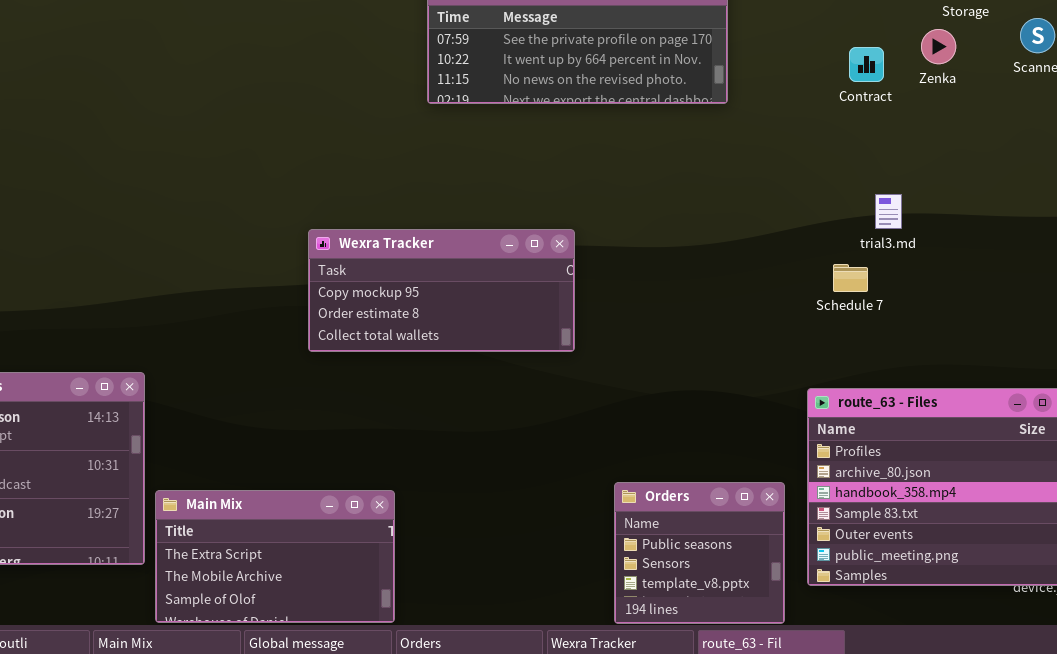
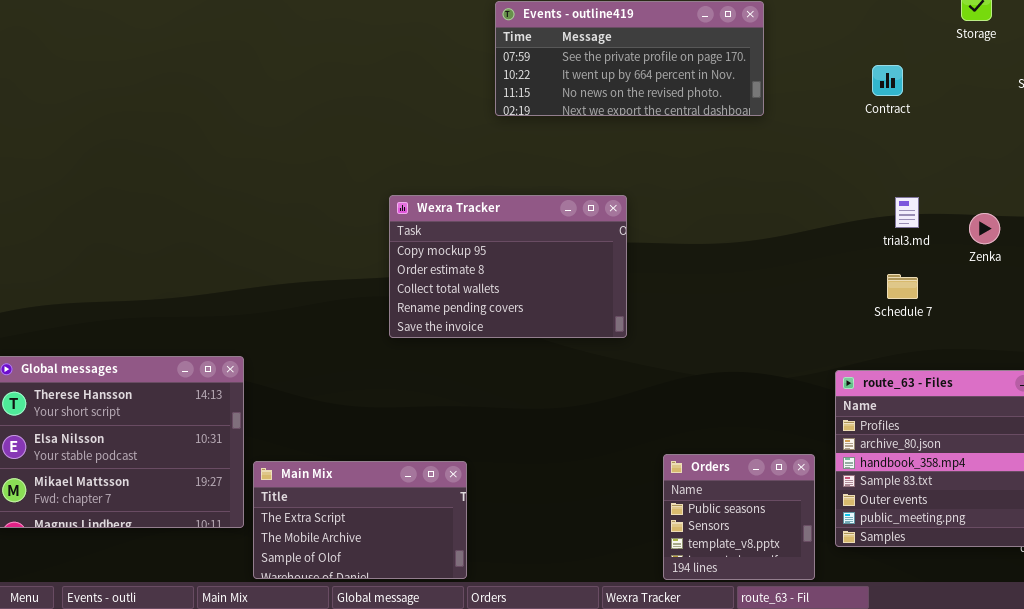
Zenka: [921,29,956,64] -> [969,213,1000,244], moved
Wexra Tracker: [308,229,575,352] -> [389,195,627,338], resized
Schedule 7: [833,264,868,292] -> [887,274,918,299], moved

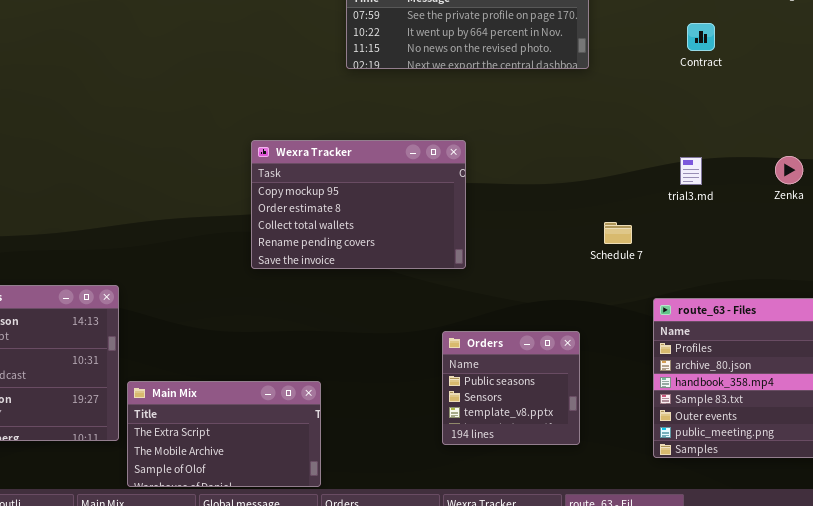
trial3.md: [895,197,919,228] -> [680,157,702,185], moved
Schedule 7: [887,274,918,299] -> [604,222,632,244], moved
Orders: [663,454,815,580] -> [442,331,580,445], moved

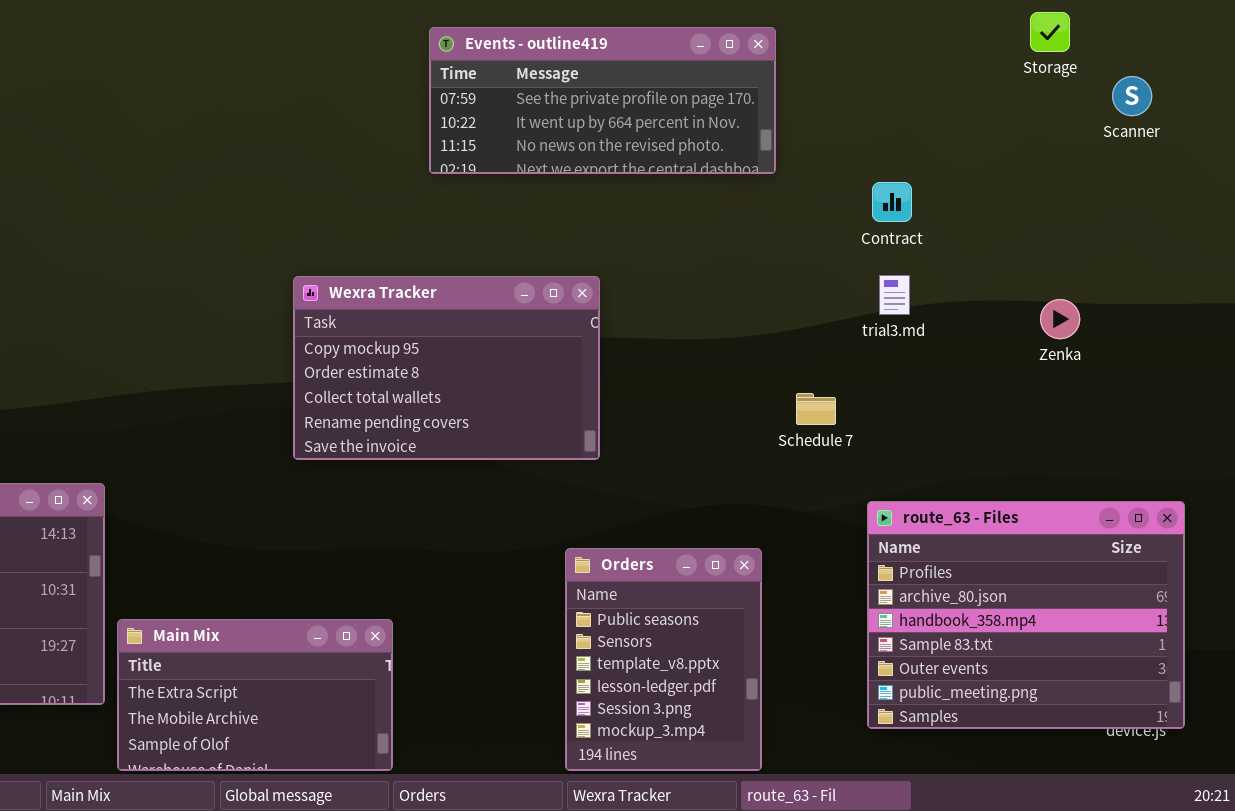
Contract: [687,23,715,51] -> [872,182,912,222], moved
trial3.md: [680,157,702,185] -> [879,275,910,315], moved
Orders: [442,331,580,445] -> [565,548,762,771], resized

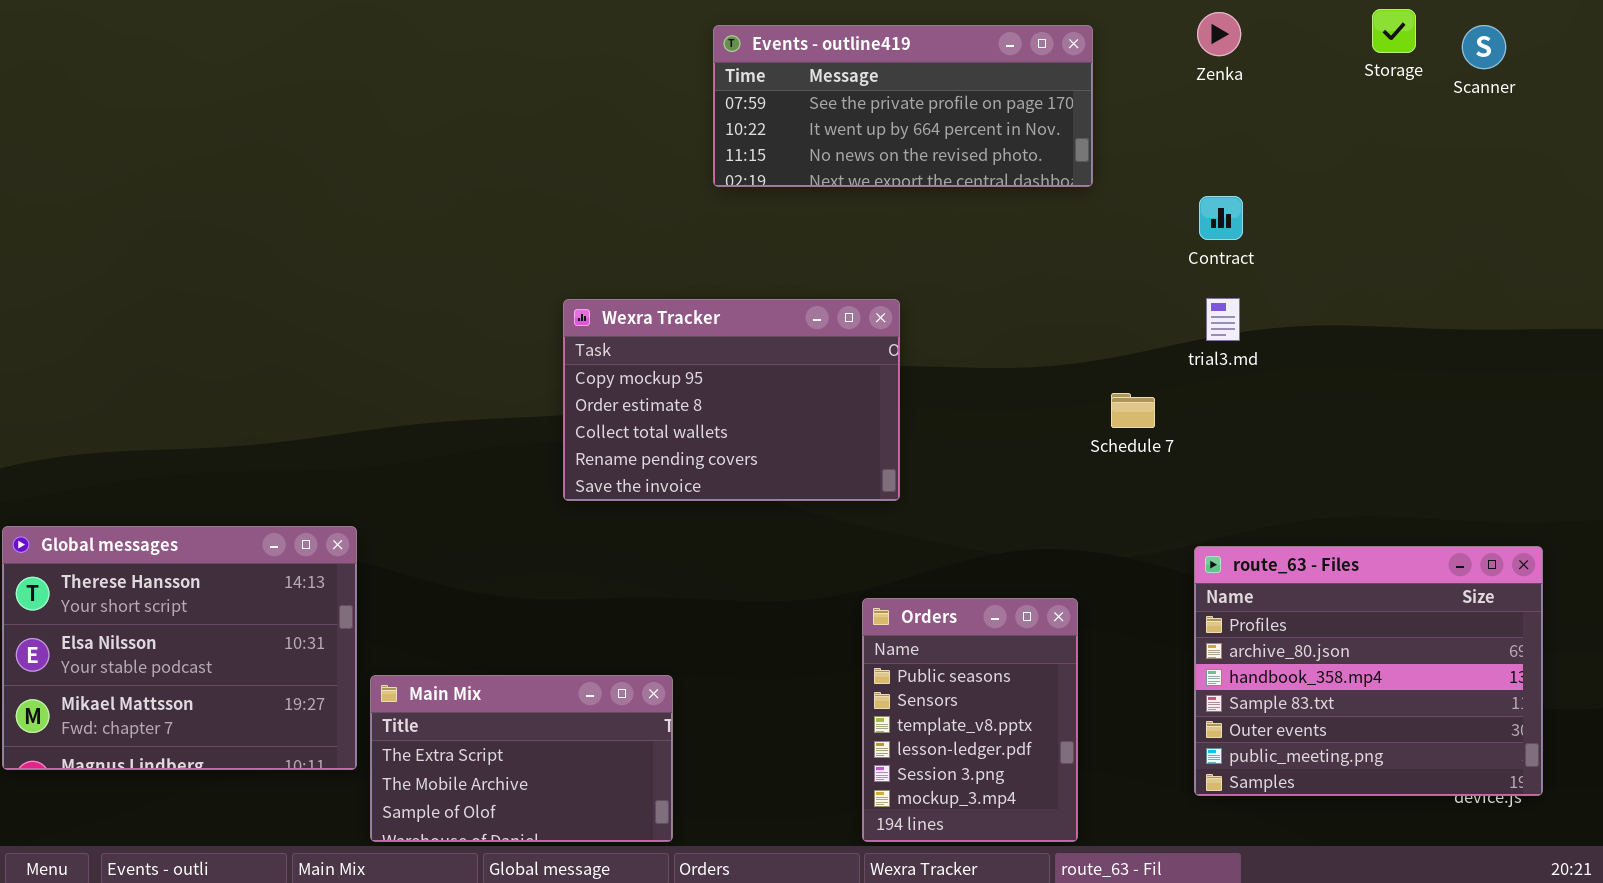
Scanner: [1112,76,1152,116] -> [1462,25,1506,69], moved
Zenka: [1040,299,1080,339] -> [1197,12,1241,56], moved
Schedule 7: [796,393,836,425] -> [1111,393,1155,428], moved

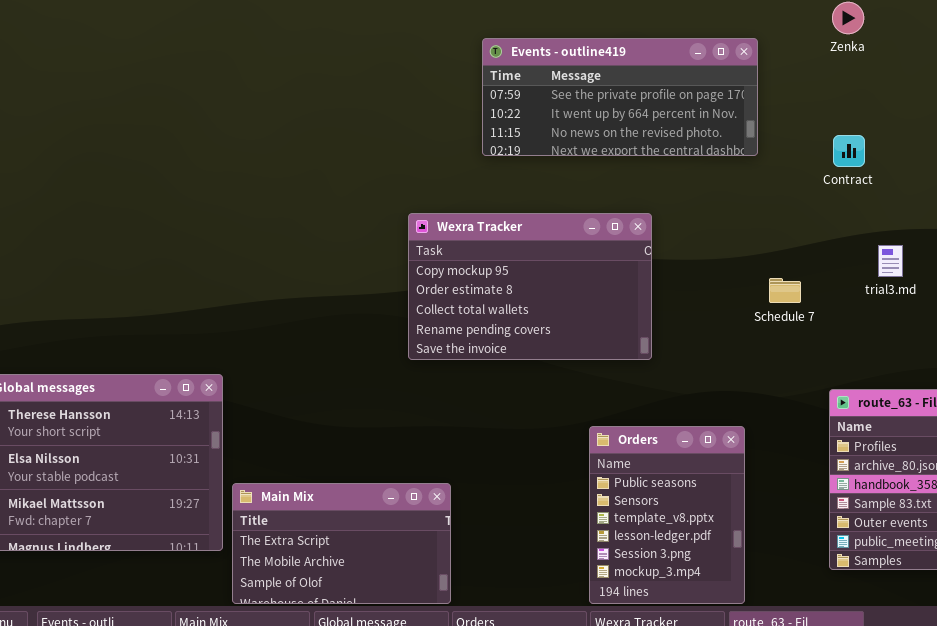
Events - outline419: [713,25,1093,187] -> [482,38,758,156], moved
trial3.md: [1206,298,1240,341] -> [878,245,903,277], moved
Wexra Tracker: [563,299,900,501] -> [408,213,652,360], moved

